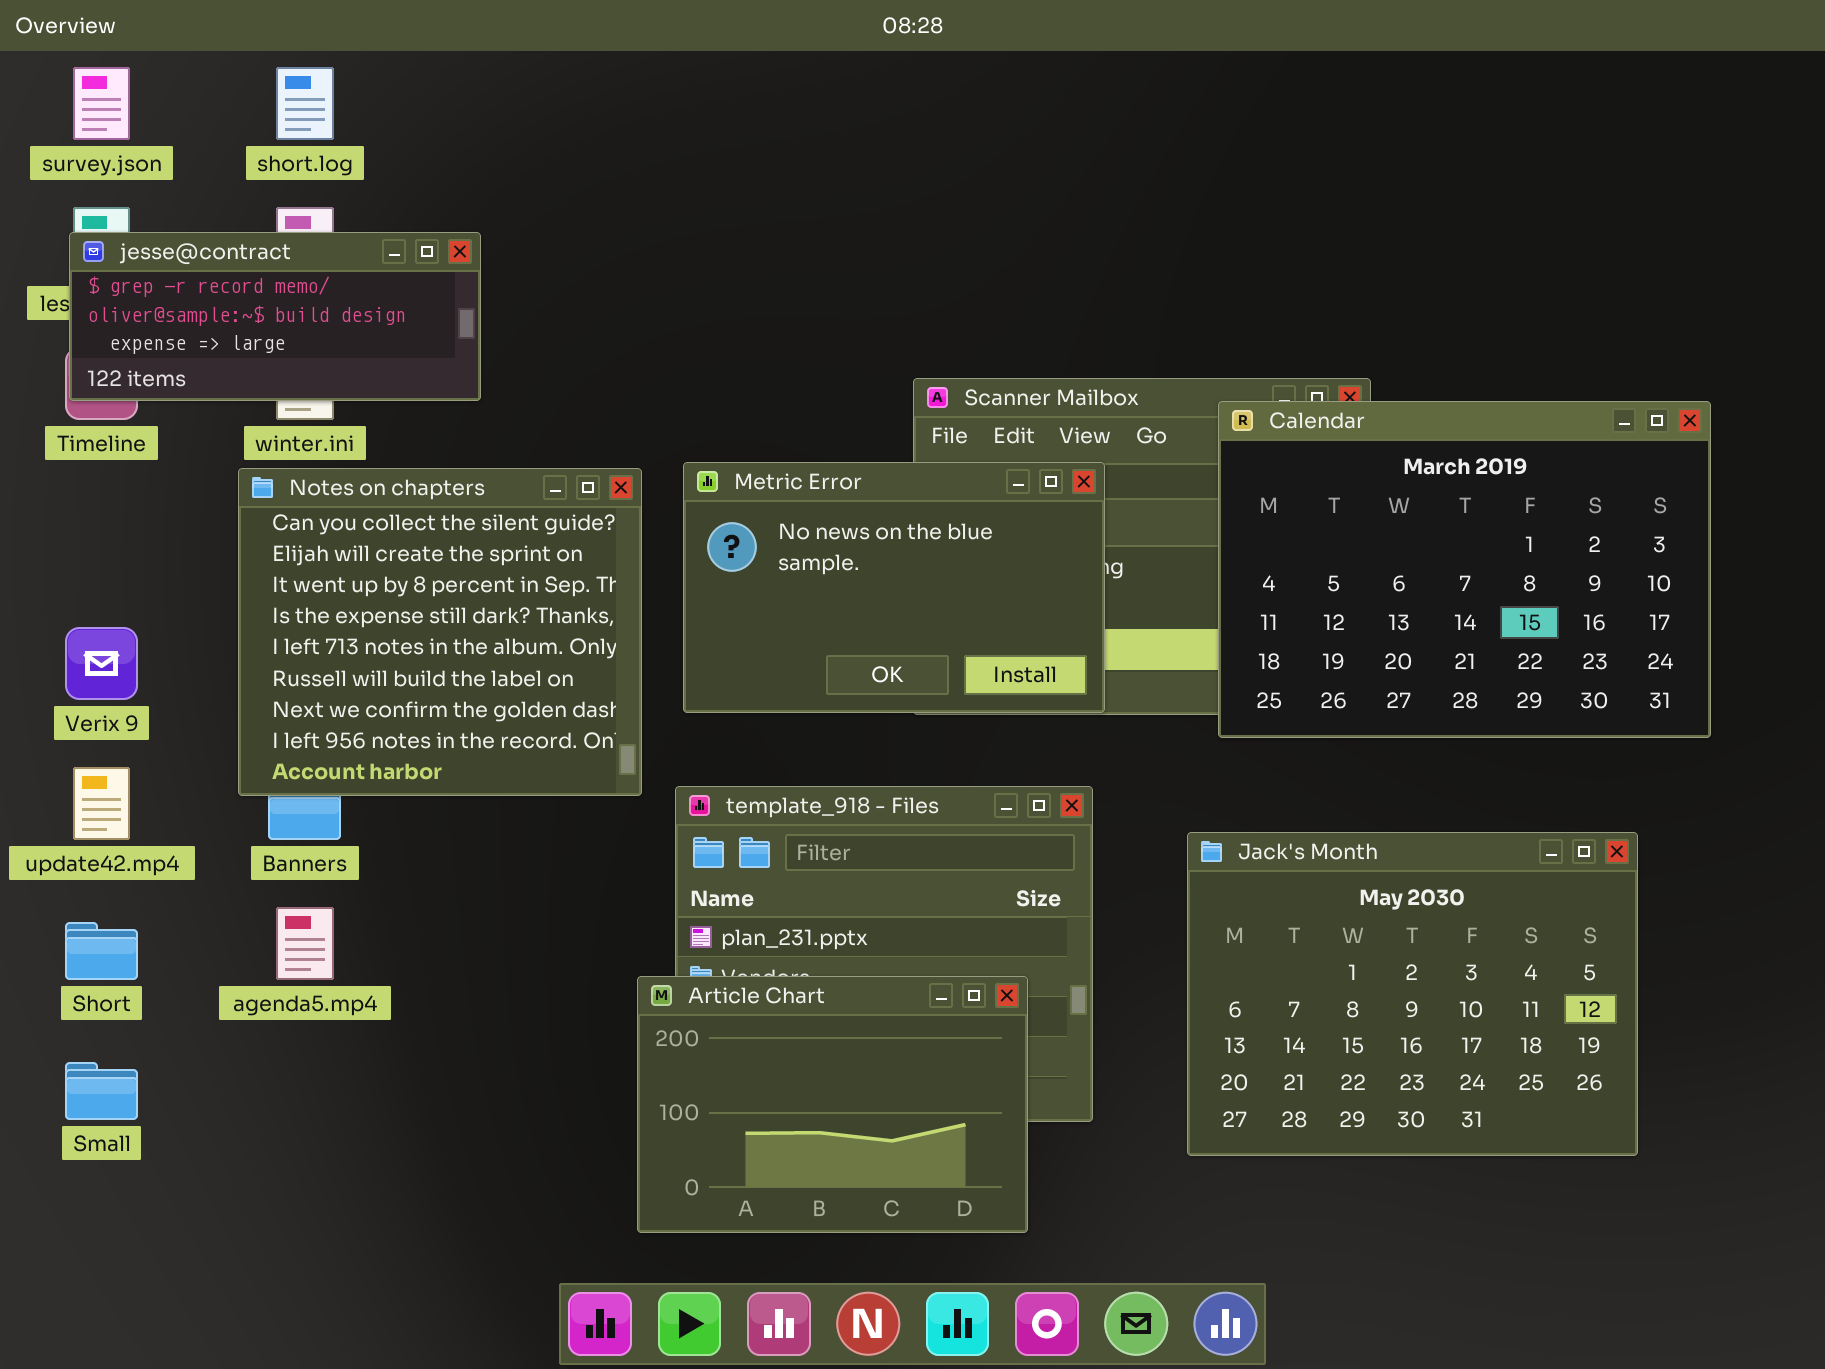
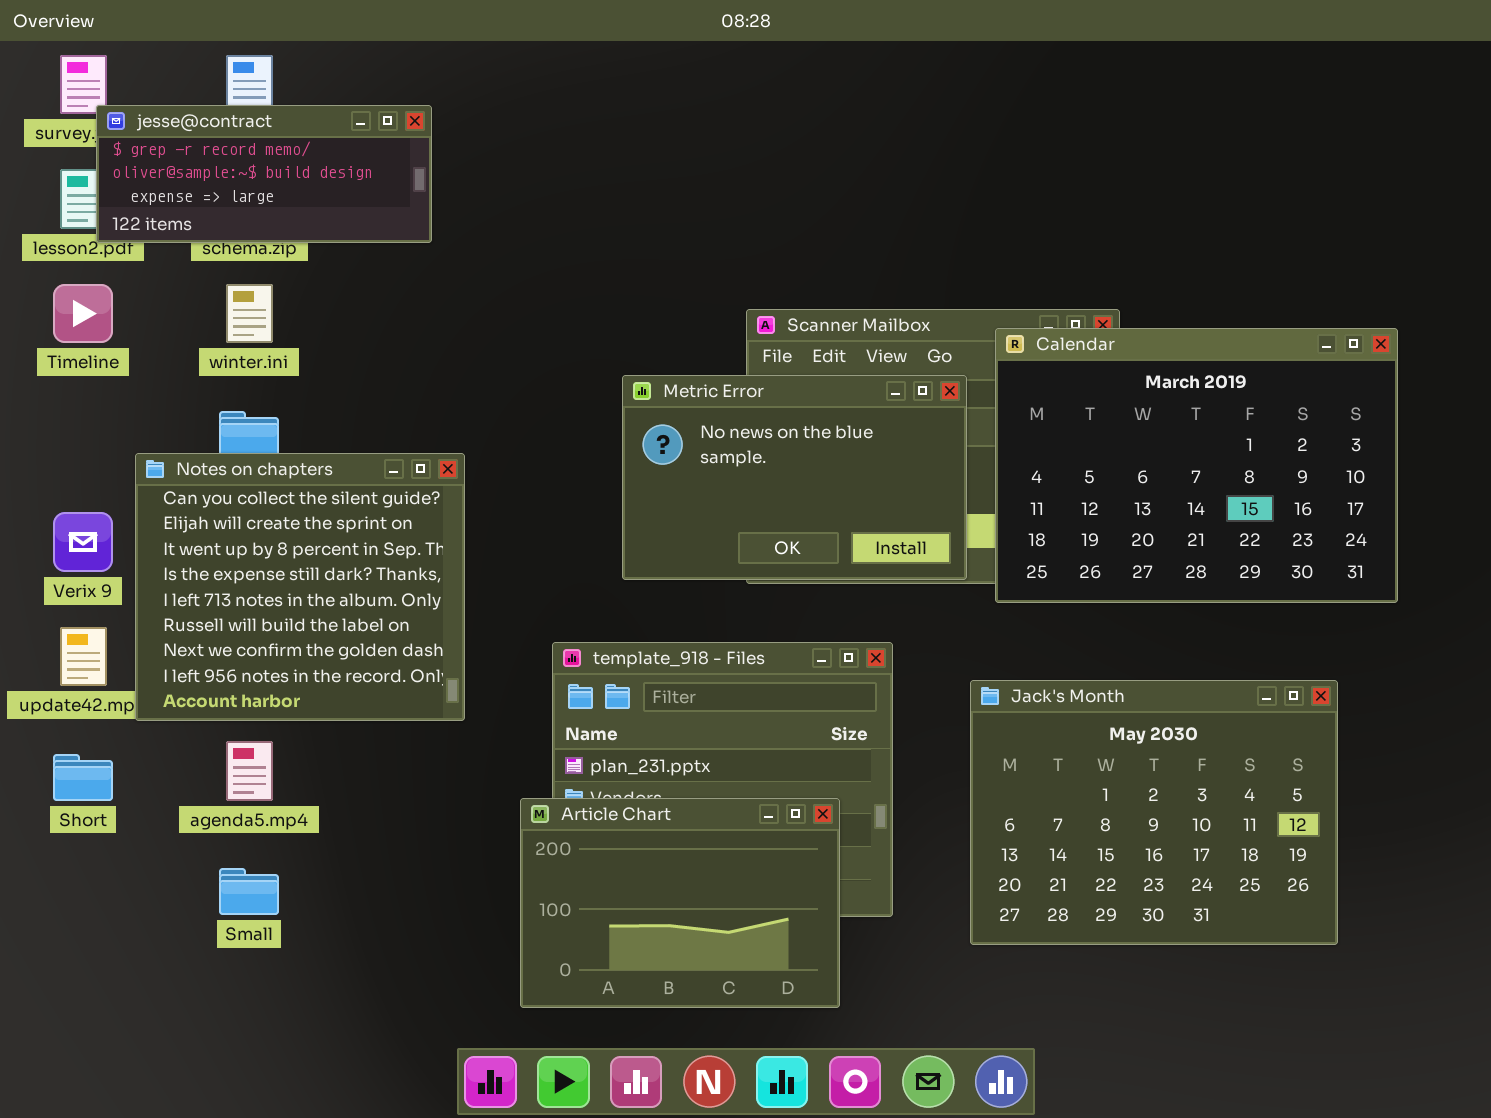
jesse@contract: [69,232,481,401] -> [96,105,432,243], moved
Metric Error: [683,462,1105,713] -> [622,375,967,580], moved
Notes on chapters: [238,468,642,796] -> [135,453,465,721], moved
Small: [65,1062,138,1120] -> [219,868,279,915], moved

